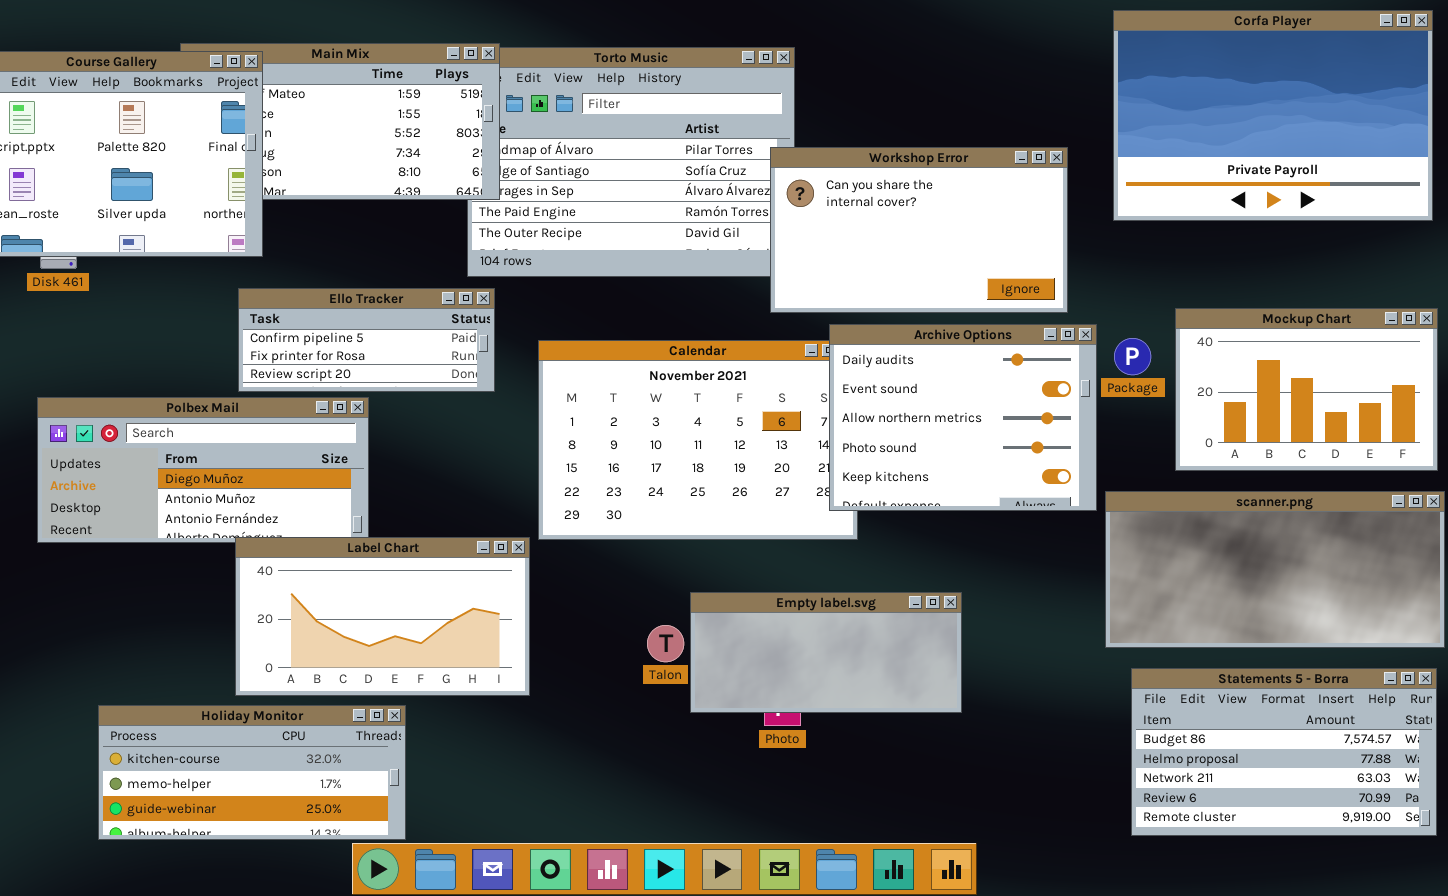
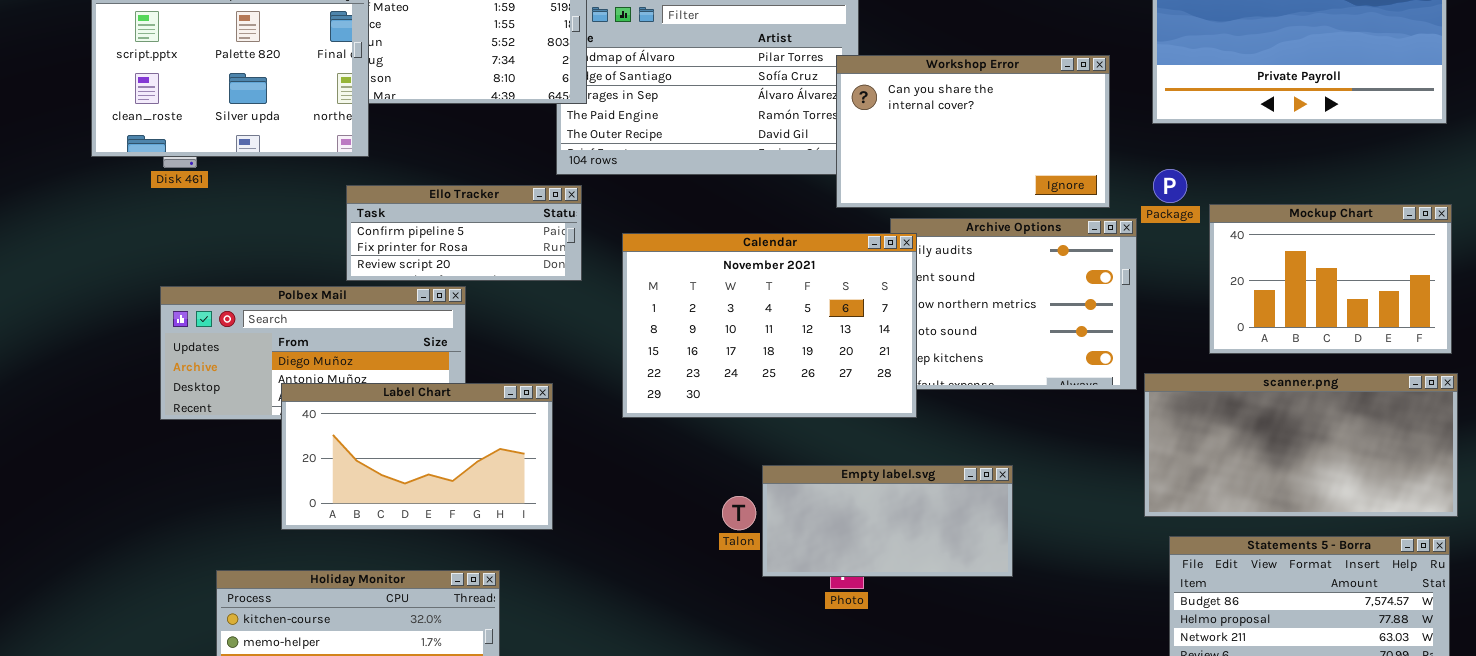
Package: [1114,338,1151,375] -> [1153,169,1187,203], moved
Calendar: [538,340,858,540] -> [622,233,917,418], raised
Label Chart: [235,537,530,696] -> [281,383,553,530], moved

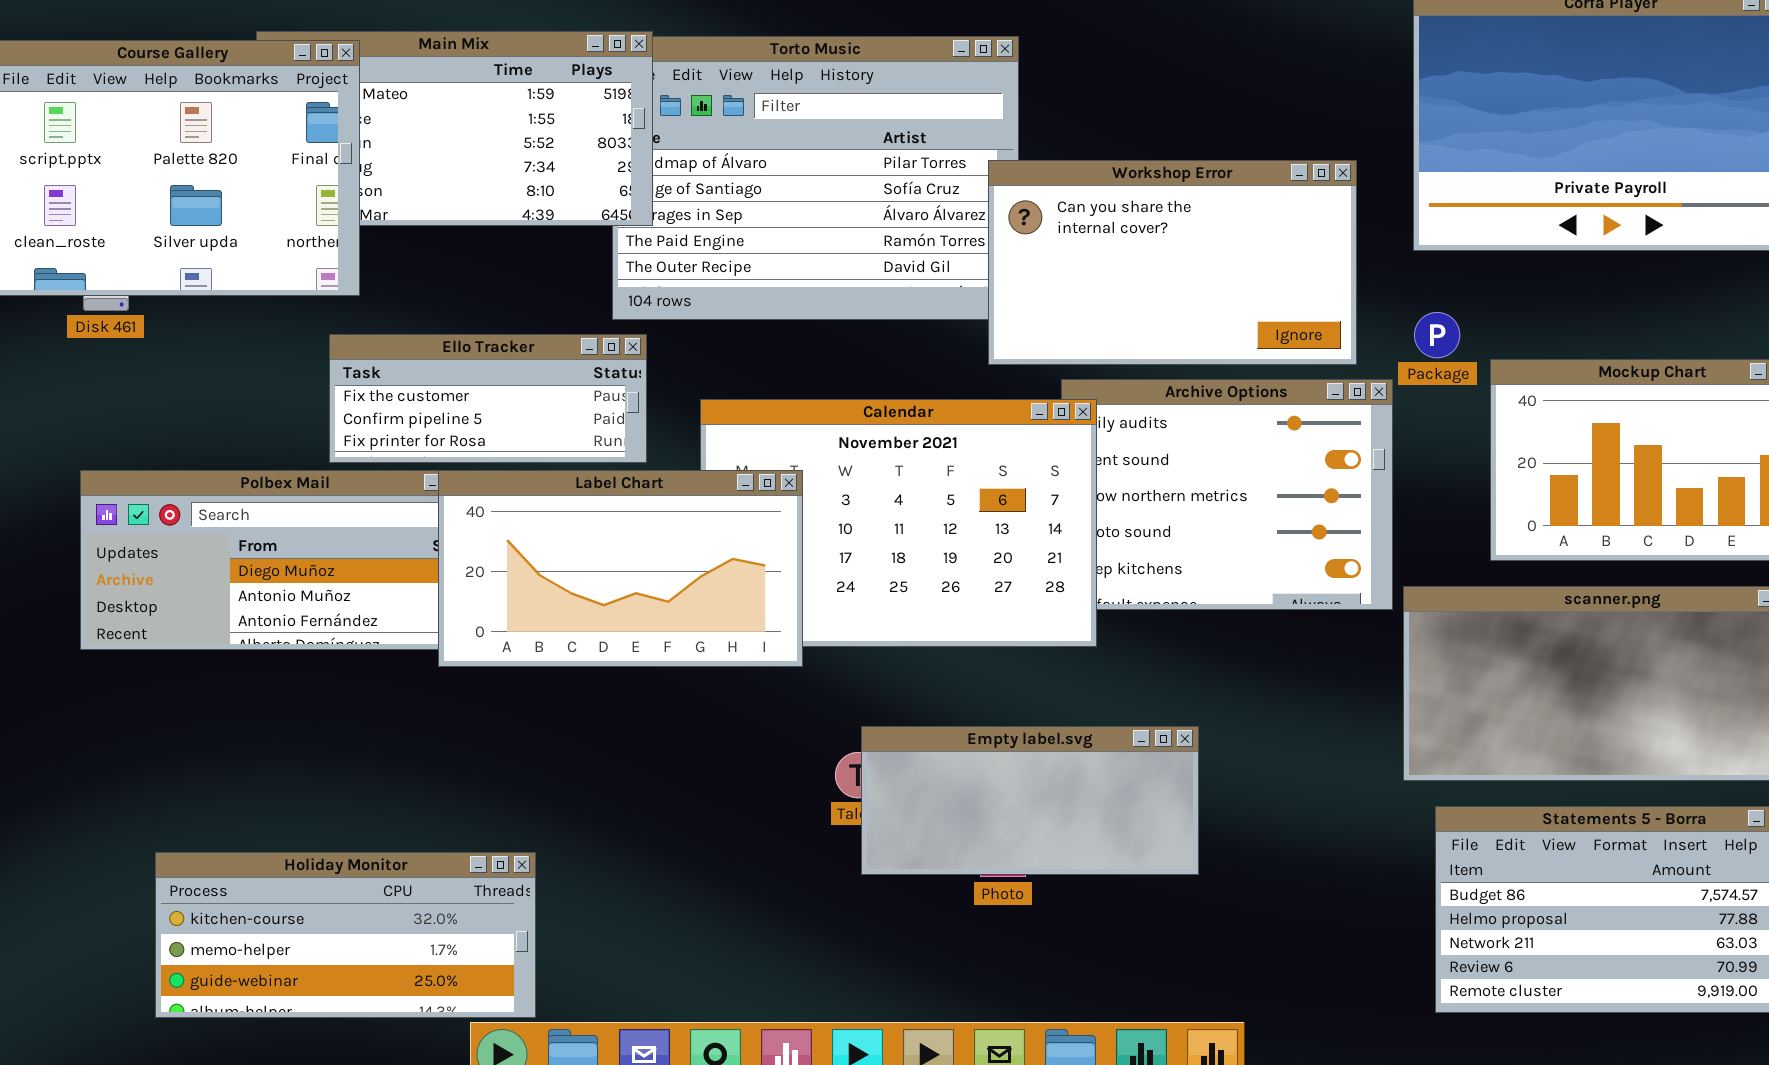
Ello Tracker: [346,185,582,281] -> [329,334,647,463], scrolled up 1 row
Label Chart: [281,383,553,530] -> [438,470,803,667], moved
Empty label.svg: [762,465,1013,577] -> [861,726,1199,875], moved

